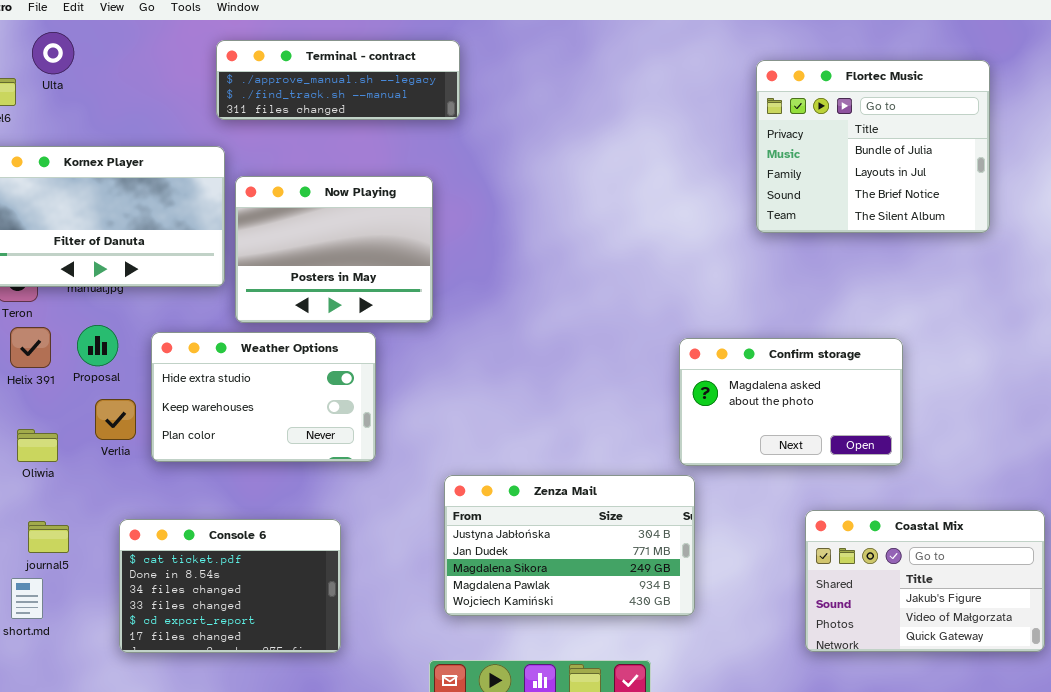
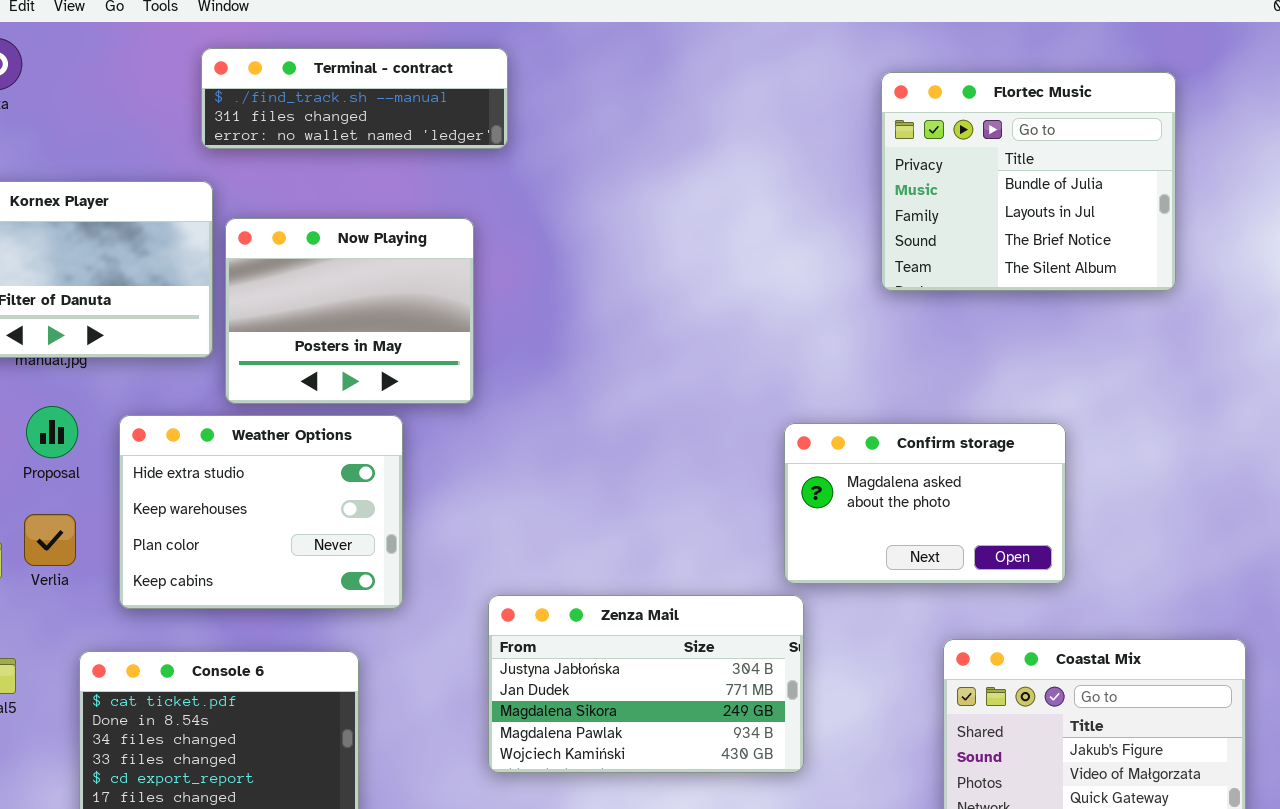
Terminal - contract: [216,40,460,120] -> [201,48,508,149], scrolled down 1 row
Weather Options: [151,332,376,462] -> [119,415,403,609], resized
Verlia: [95,399,136,440] -> [24,514,76,566], moved

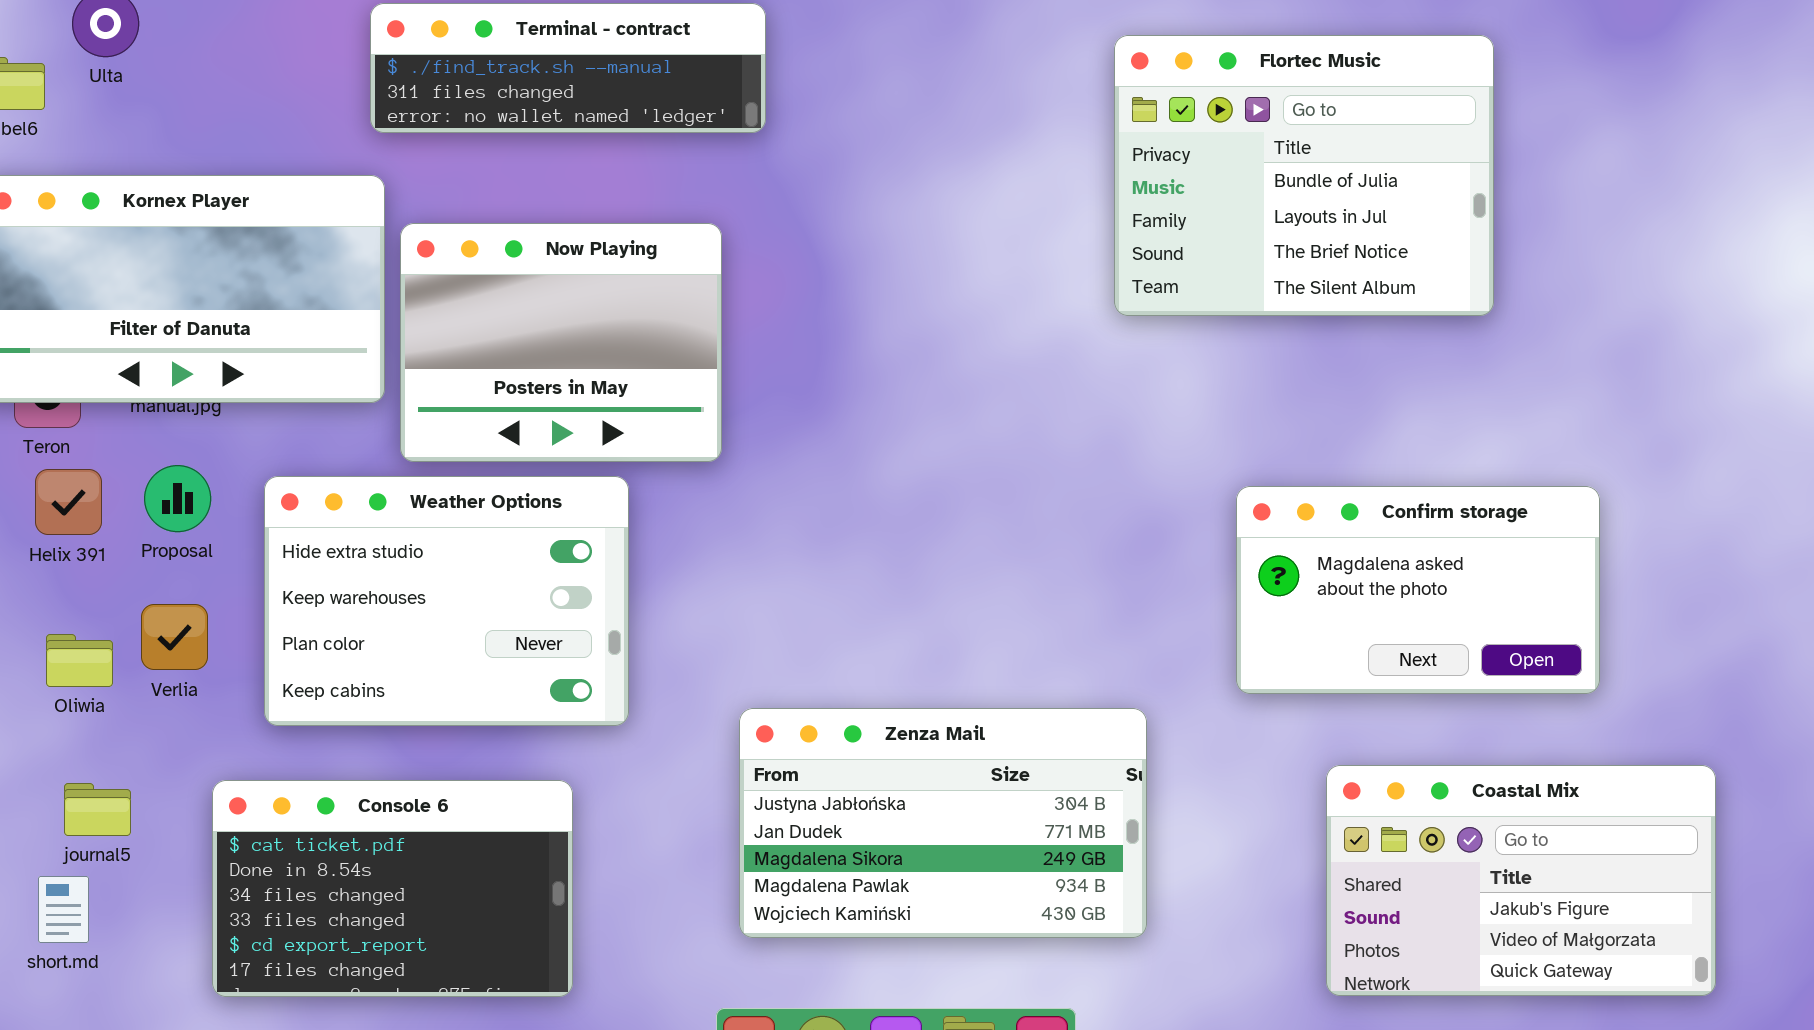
Flortec Music: [881,72,1176,291] -> [1114,35,1494,316], moved
Confirm storage: [784,423,1066,584] -> [1236,486,1600,694], moved

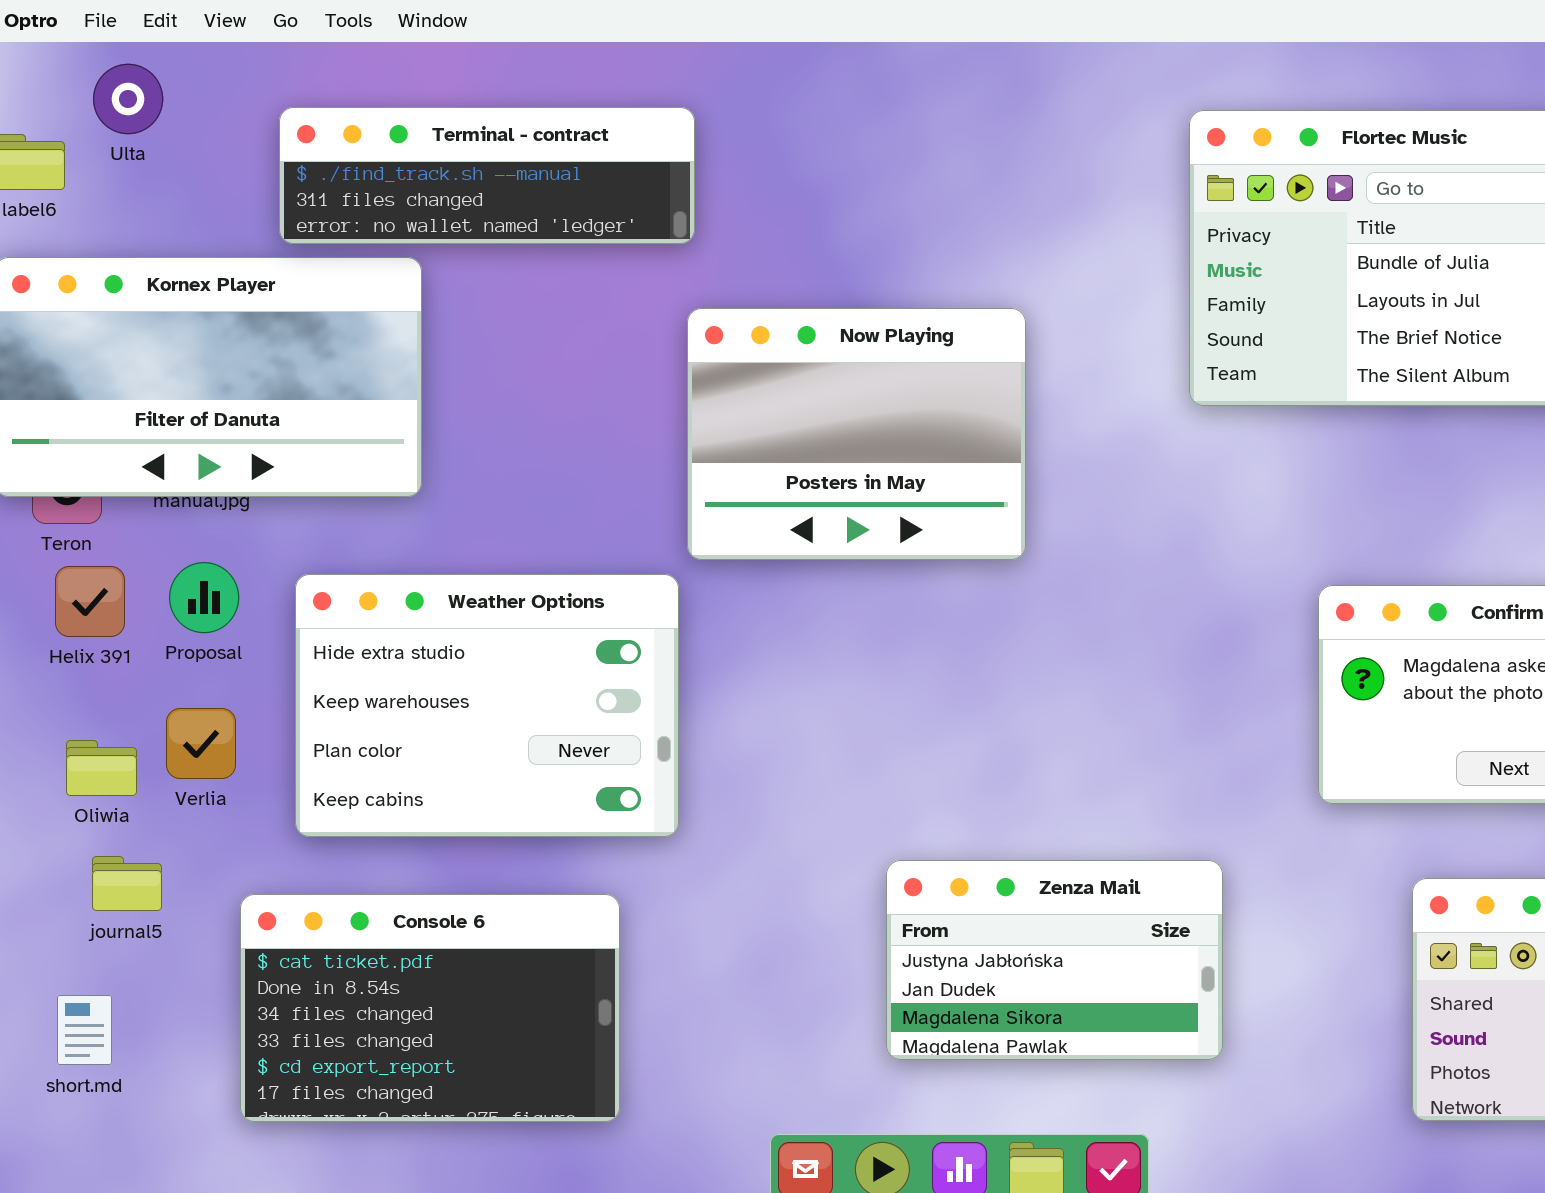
Terminal - contract: [370,3,766,133] -> [279,107,695,244], moved
Now Playing: [400,223,722,462] -> [687,308,1026,560], moved
Zenza Mail: [739,708,1147,938] -> [886,860,1223,1060], resized
journal5: [64,783,131,836] -> [92,856,162,911], moved

